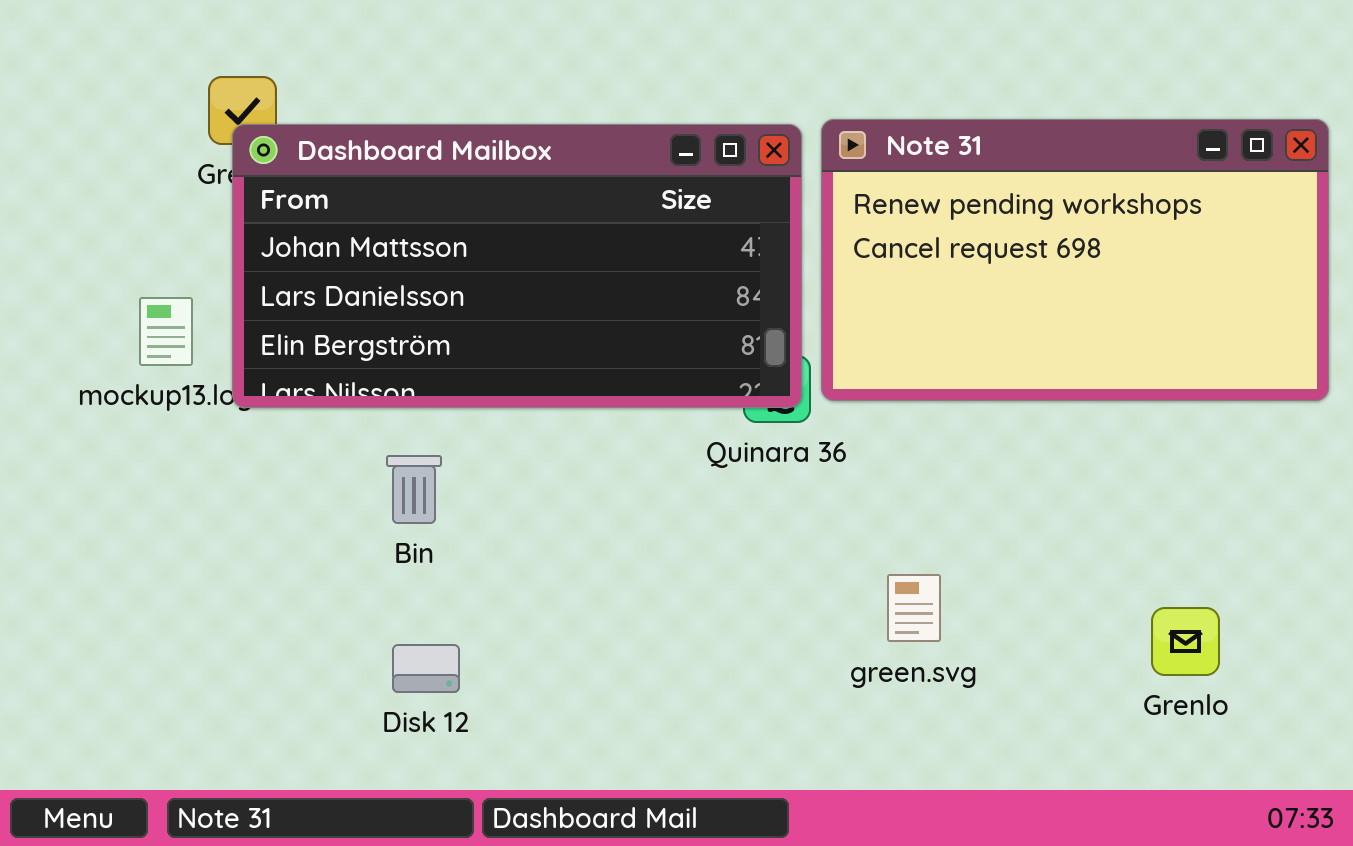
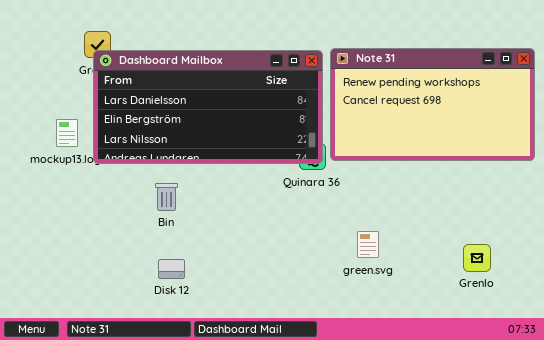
Dashboard Mailbox: [232,124,802,408] -> [93,50,323,164], scrolled down 1 row

